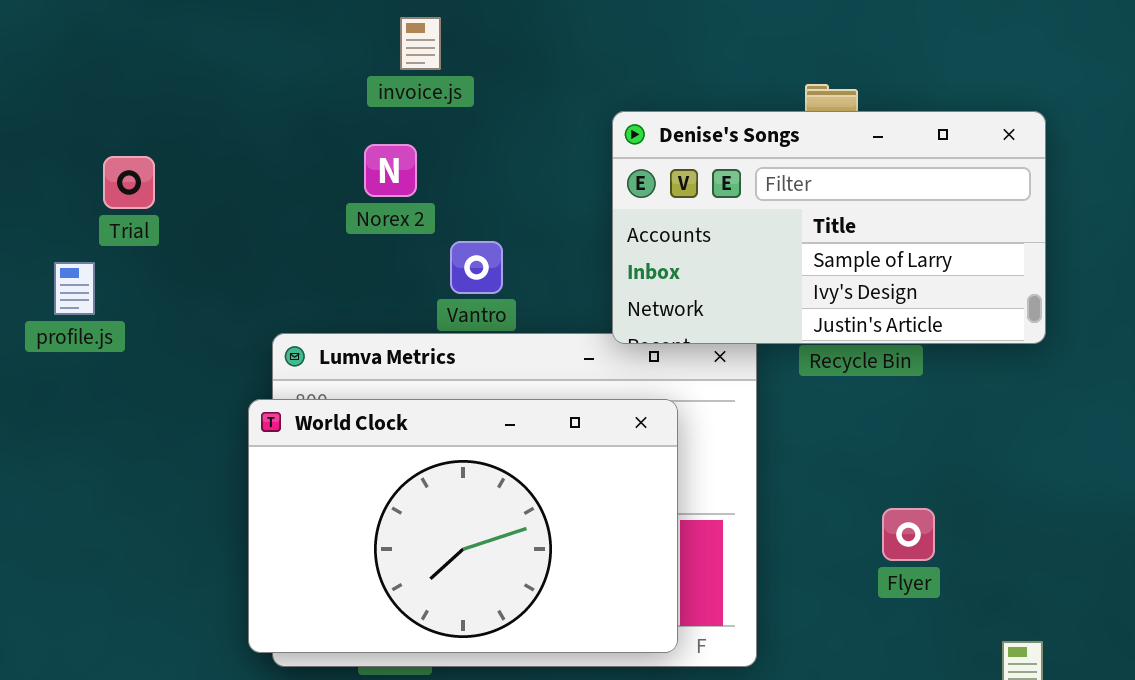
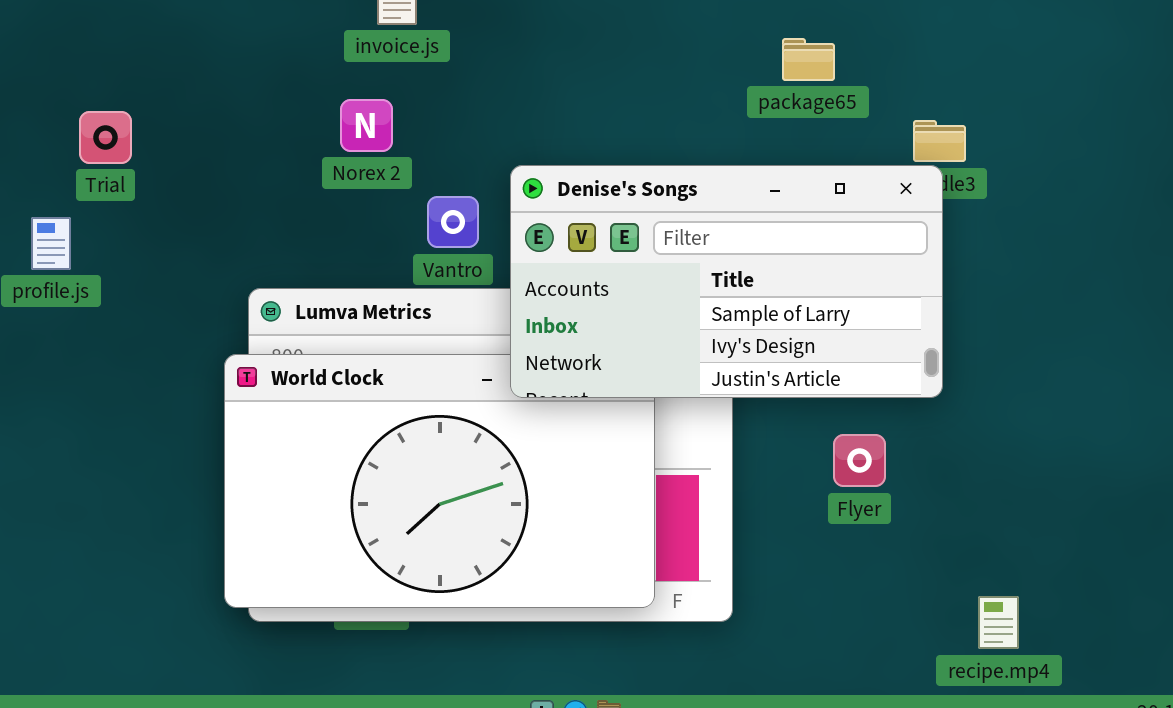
Denise's Songs: [612,111,1046,344] -> [510,165,943,398], moved
Flyer: [882,508,935,561] -> [833,434,886,487], moved

